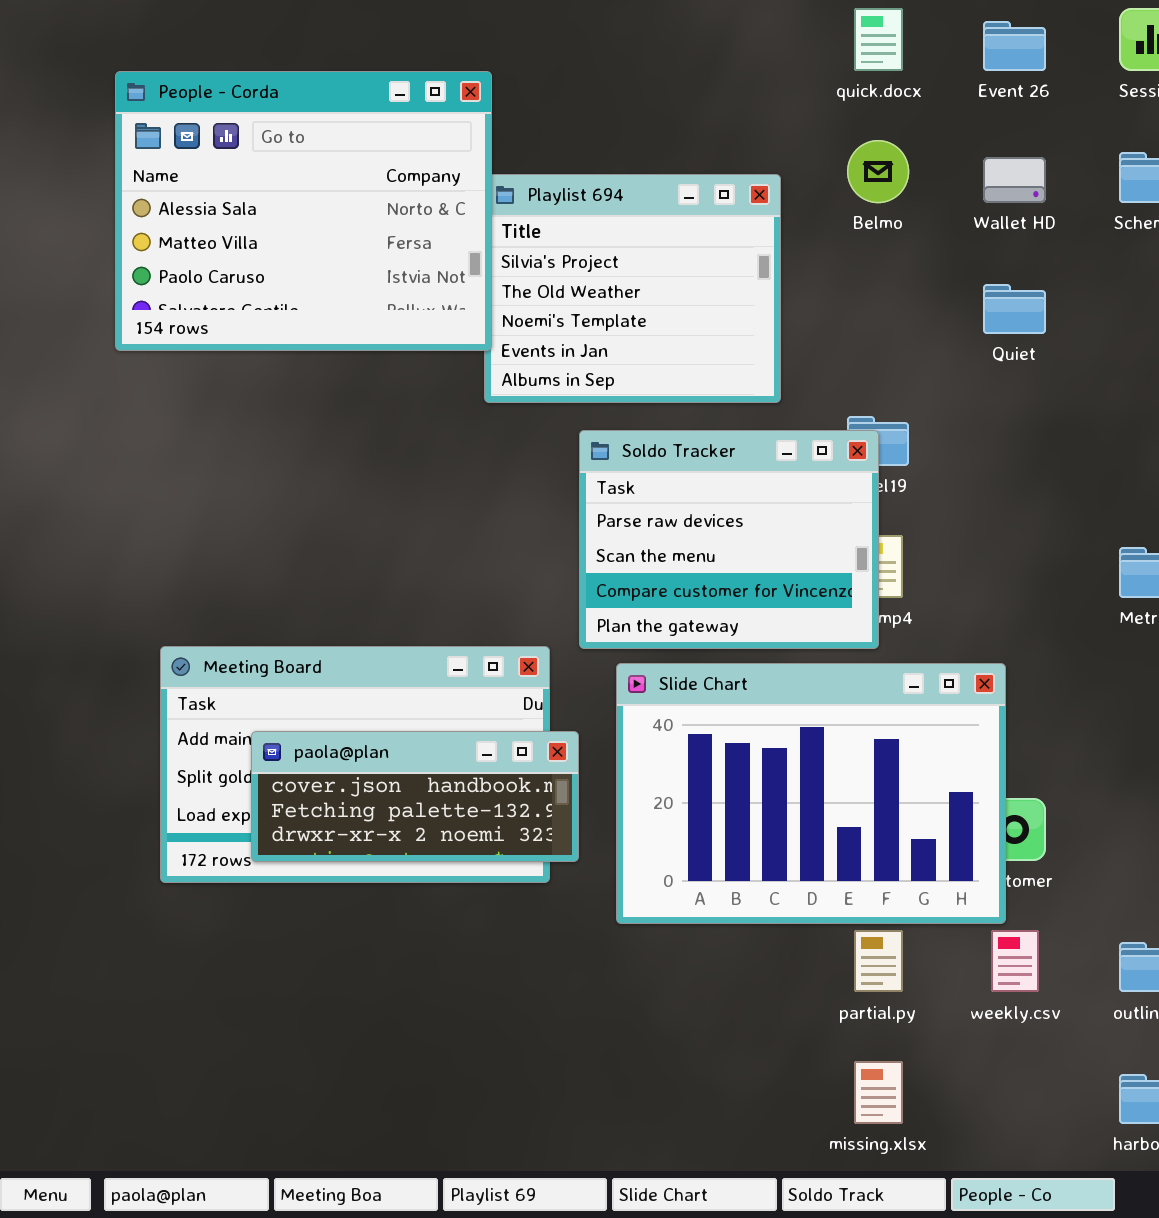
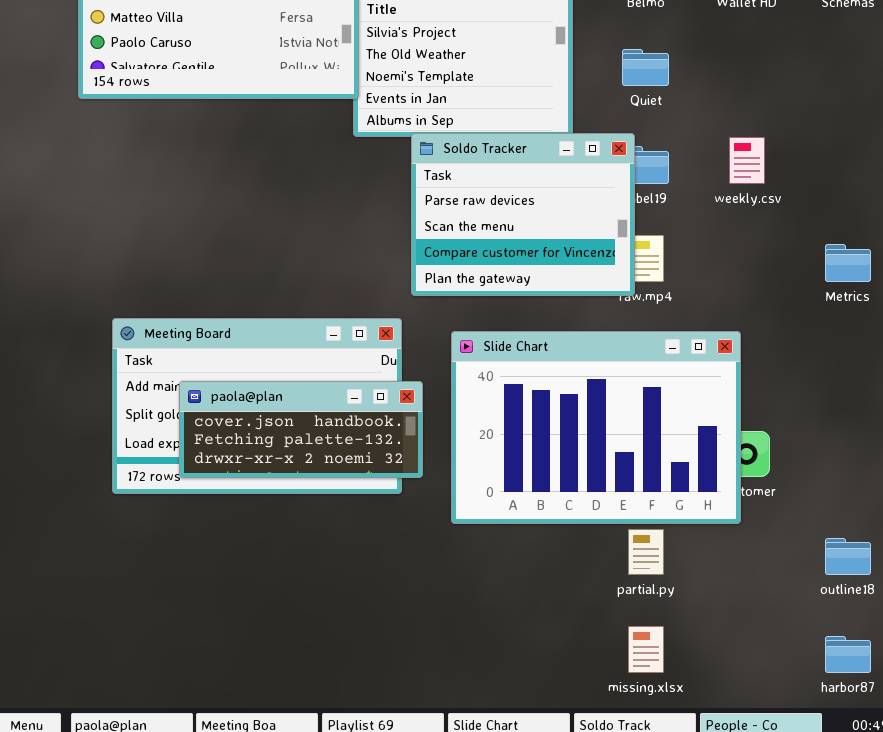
Quiet: [983,284,1046,334] -> [622,49,669,86], moved
Soldo Tracker: [579,430,879,649] -> [411,133,635,296], moved
weekly.csv: [991,930,1039,992] -> [729,137,765,184], moved

